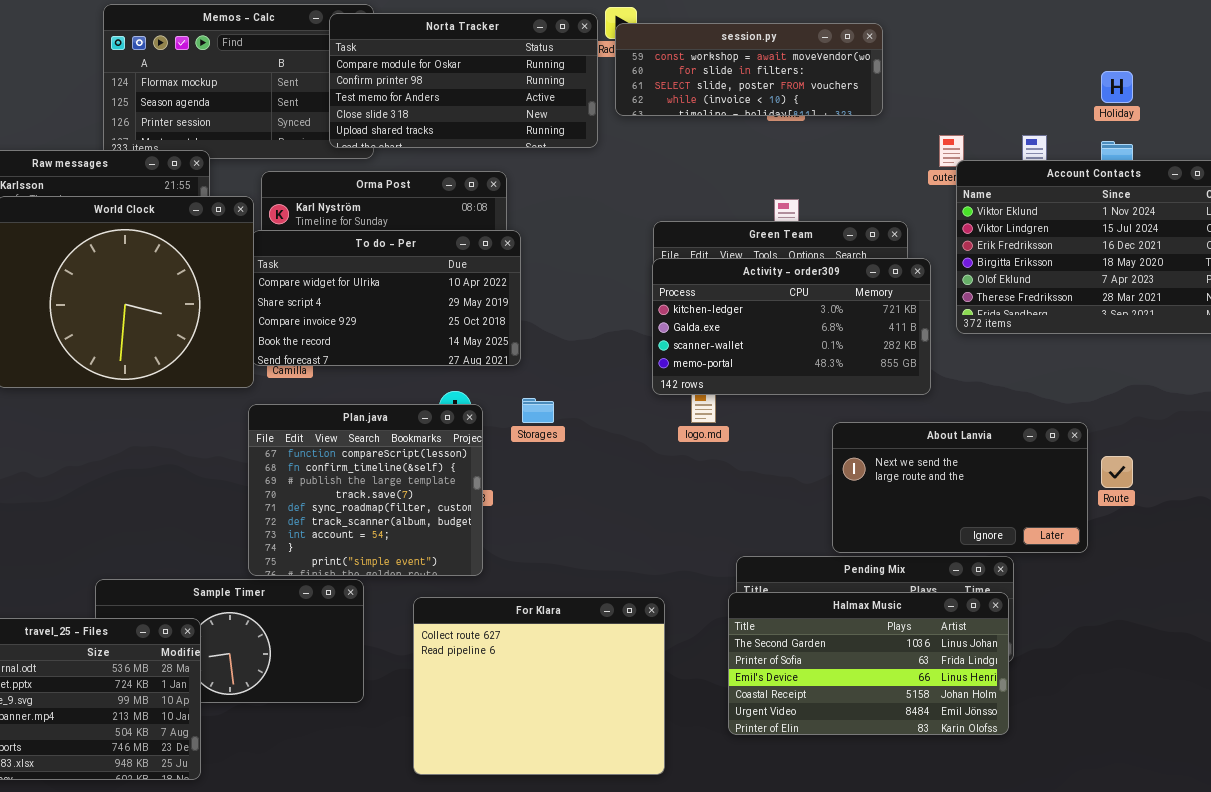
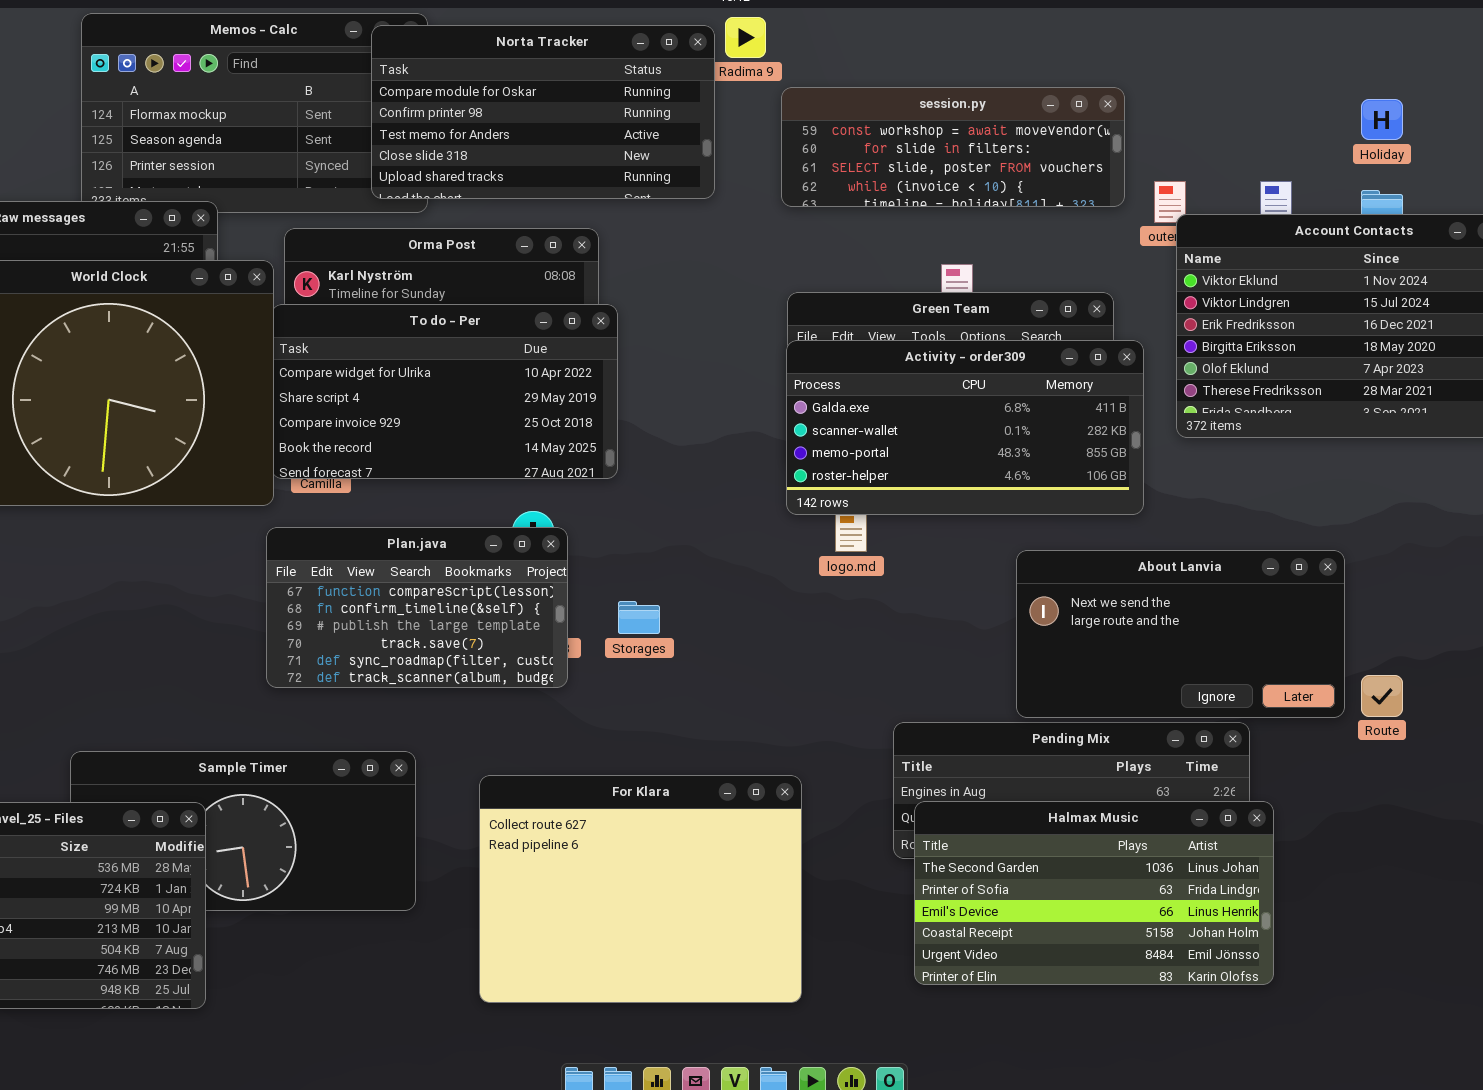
session.py: [615,23,883,116] -> [781,87,1125,207], moved
Activity - order309: [652,258,931,395] -> [786,340,1144,515], scrolled down 1 row
Storages: [522,398,554,423] -> [618,601,660,634], moved
Plan.java: [248,404,483,576] -> [266,527,568,688], resized
Route: [1101,456,1133,488] -> [1361,675,1403,717], moved
Halmax Music: [728,592,1009,735] -> [914,801,1274,985], moved

